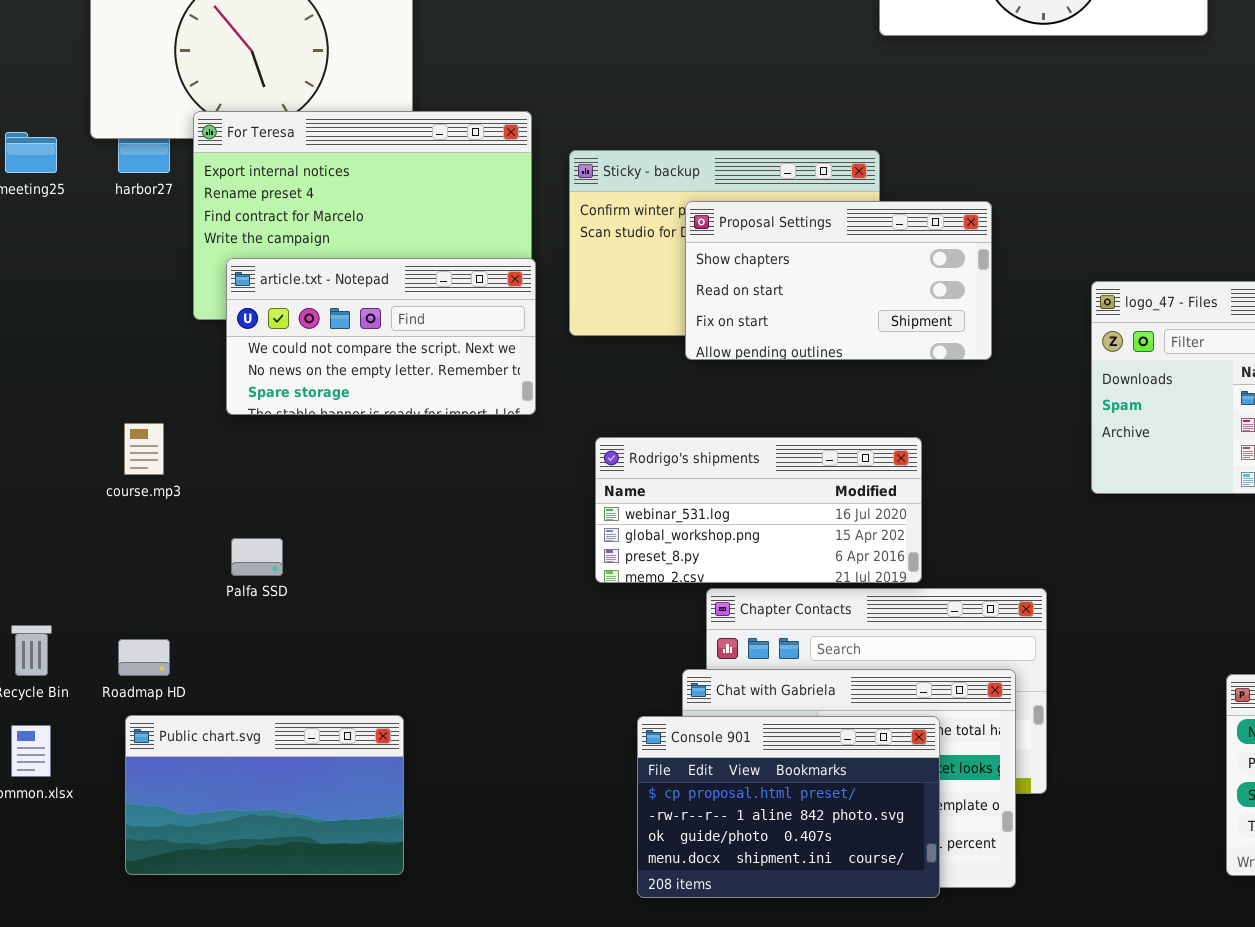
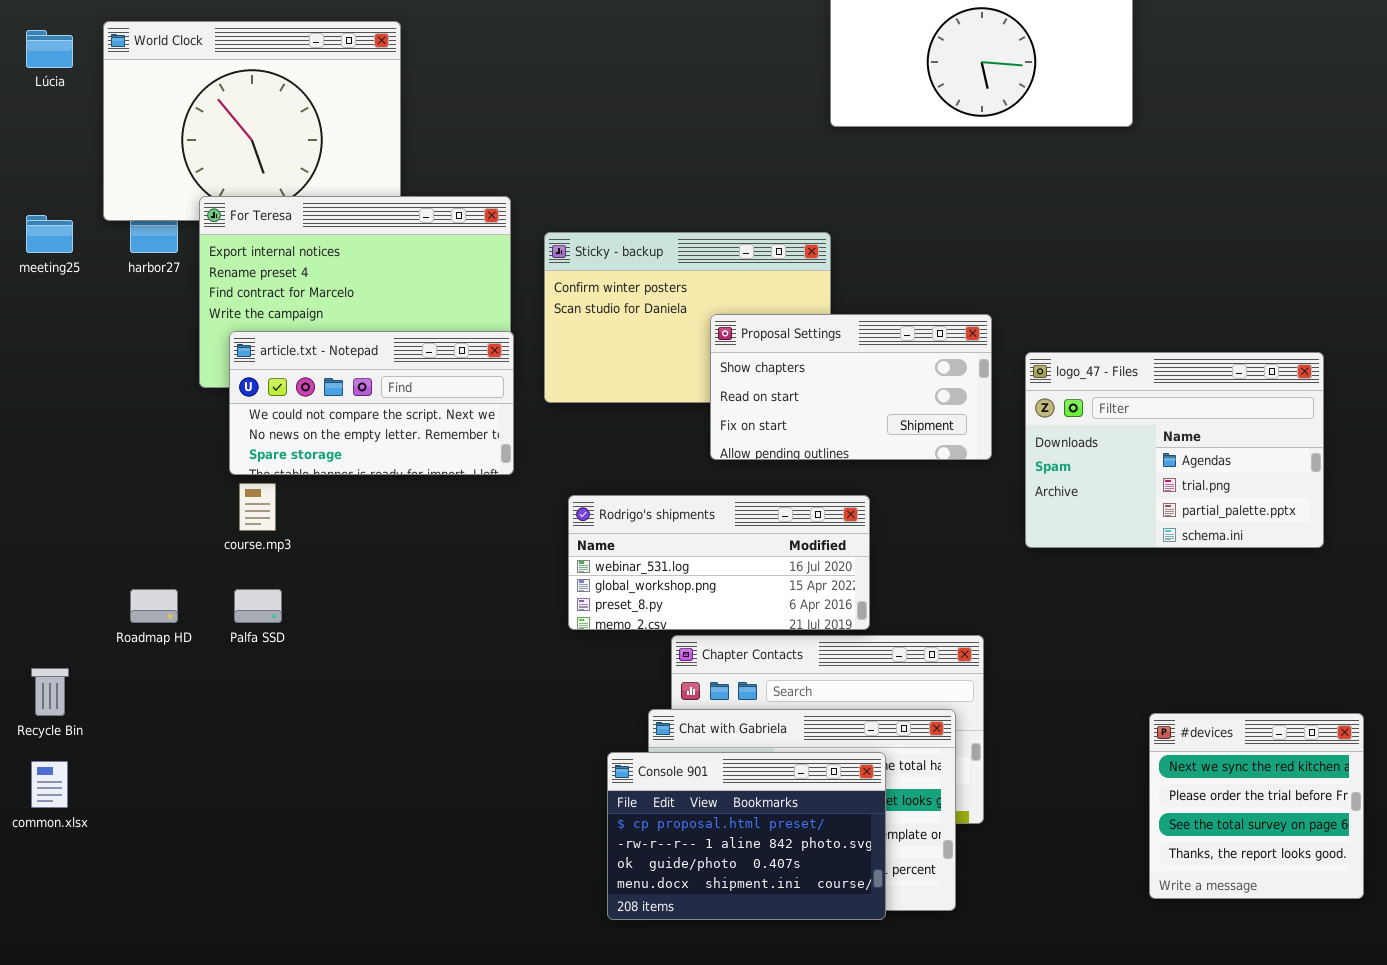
Proposal Settings: [685,201,992,360] -> [710,314,992,460], moved
course.mp3: [124,423,164,475] -> [239,483,276,531], moved
Roadmap HD: [118,639,170,676] -> [130,589,178,623], moved
Public chart.svg: [125,715,404,875] -> none, closed

